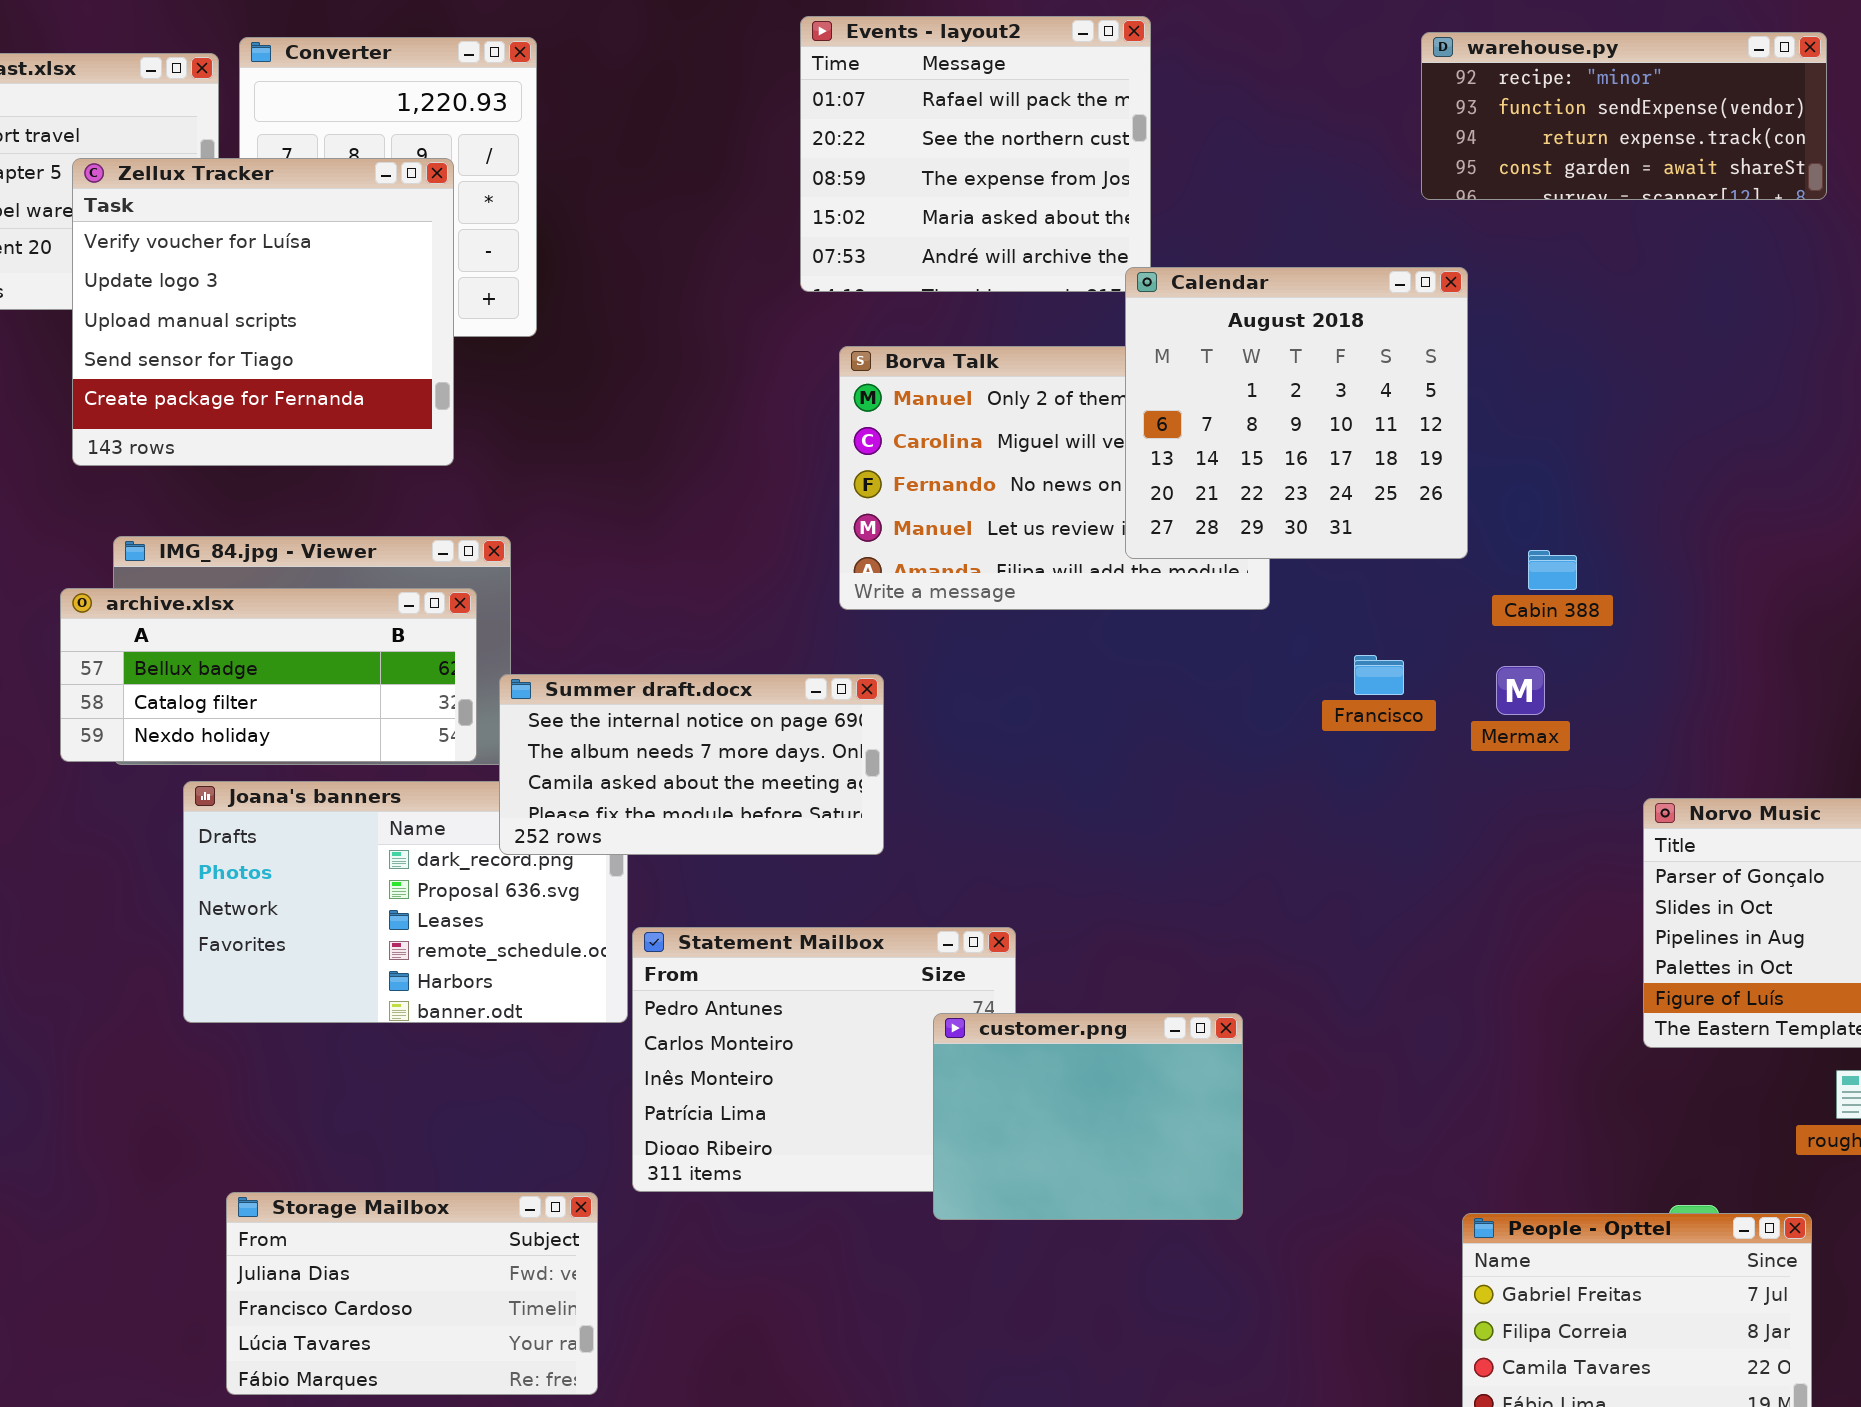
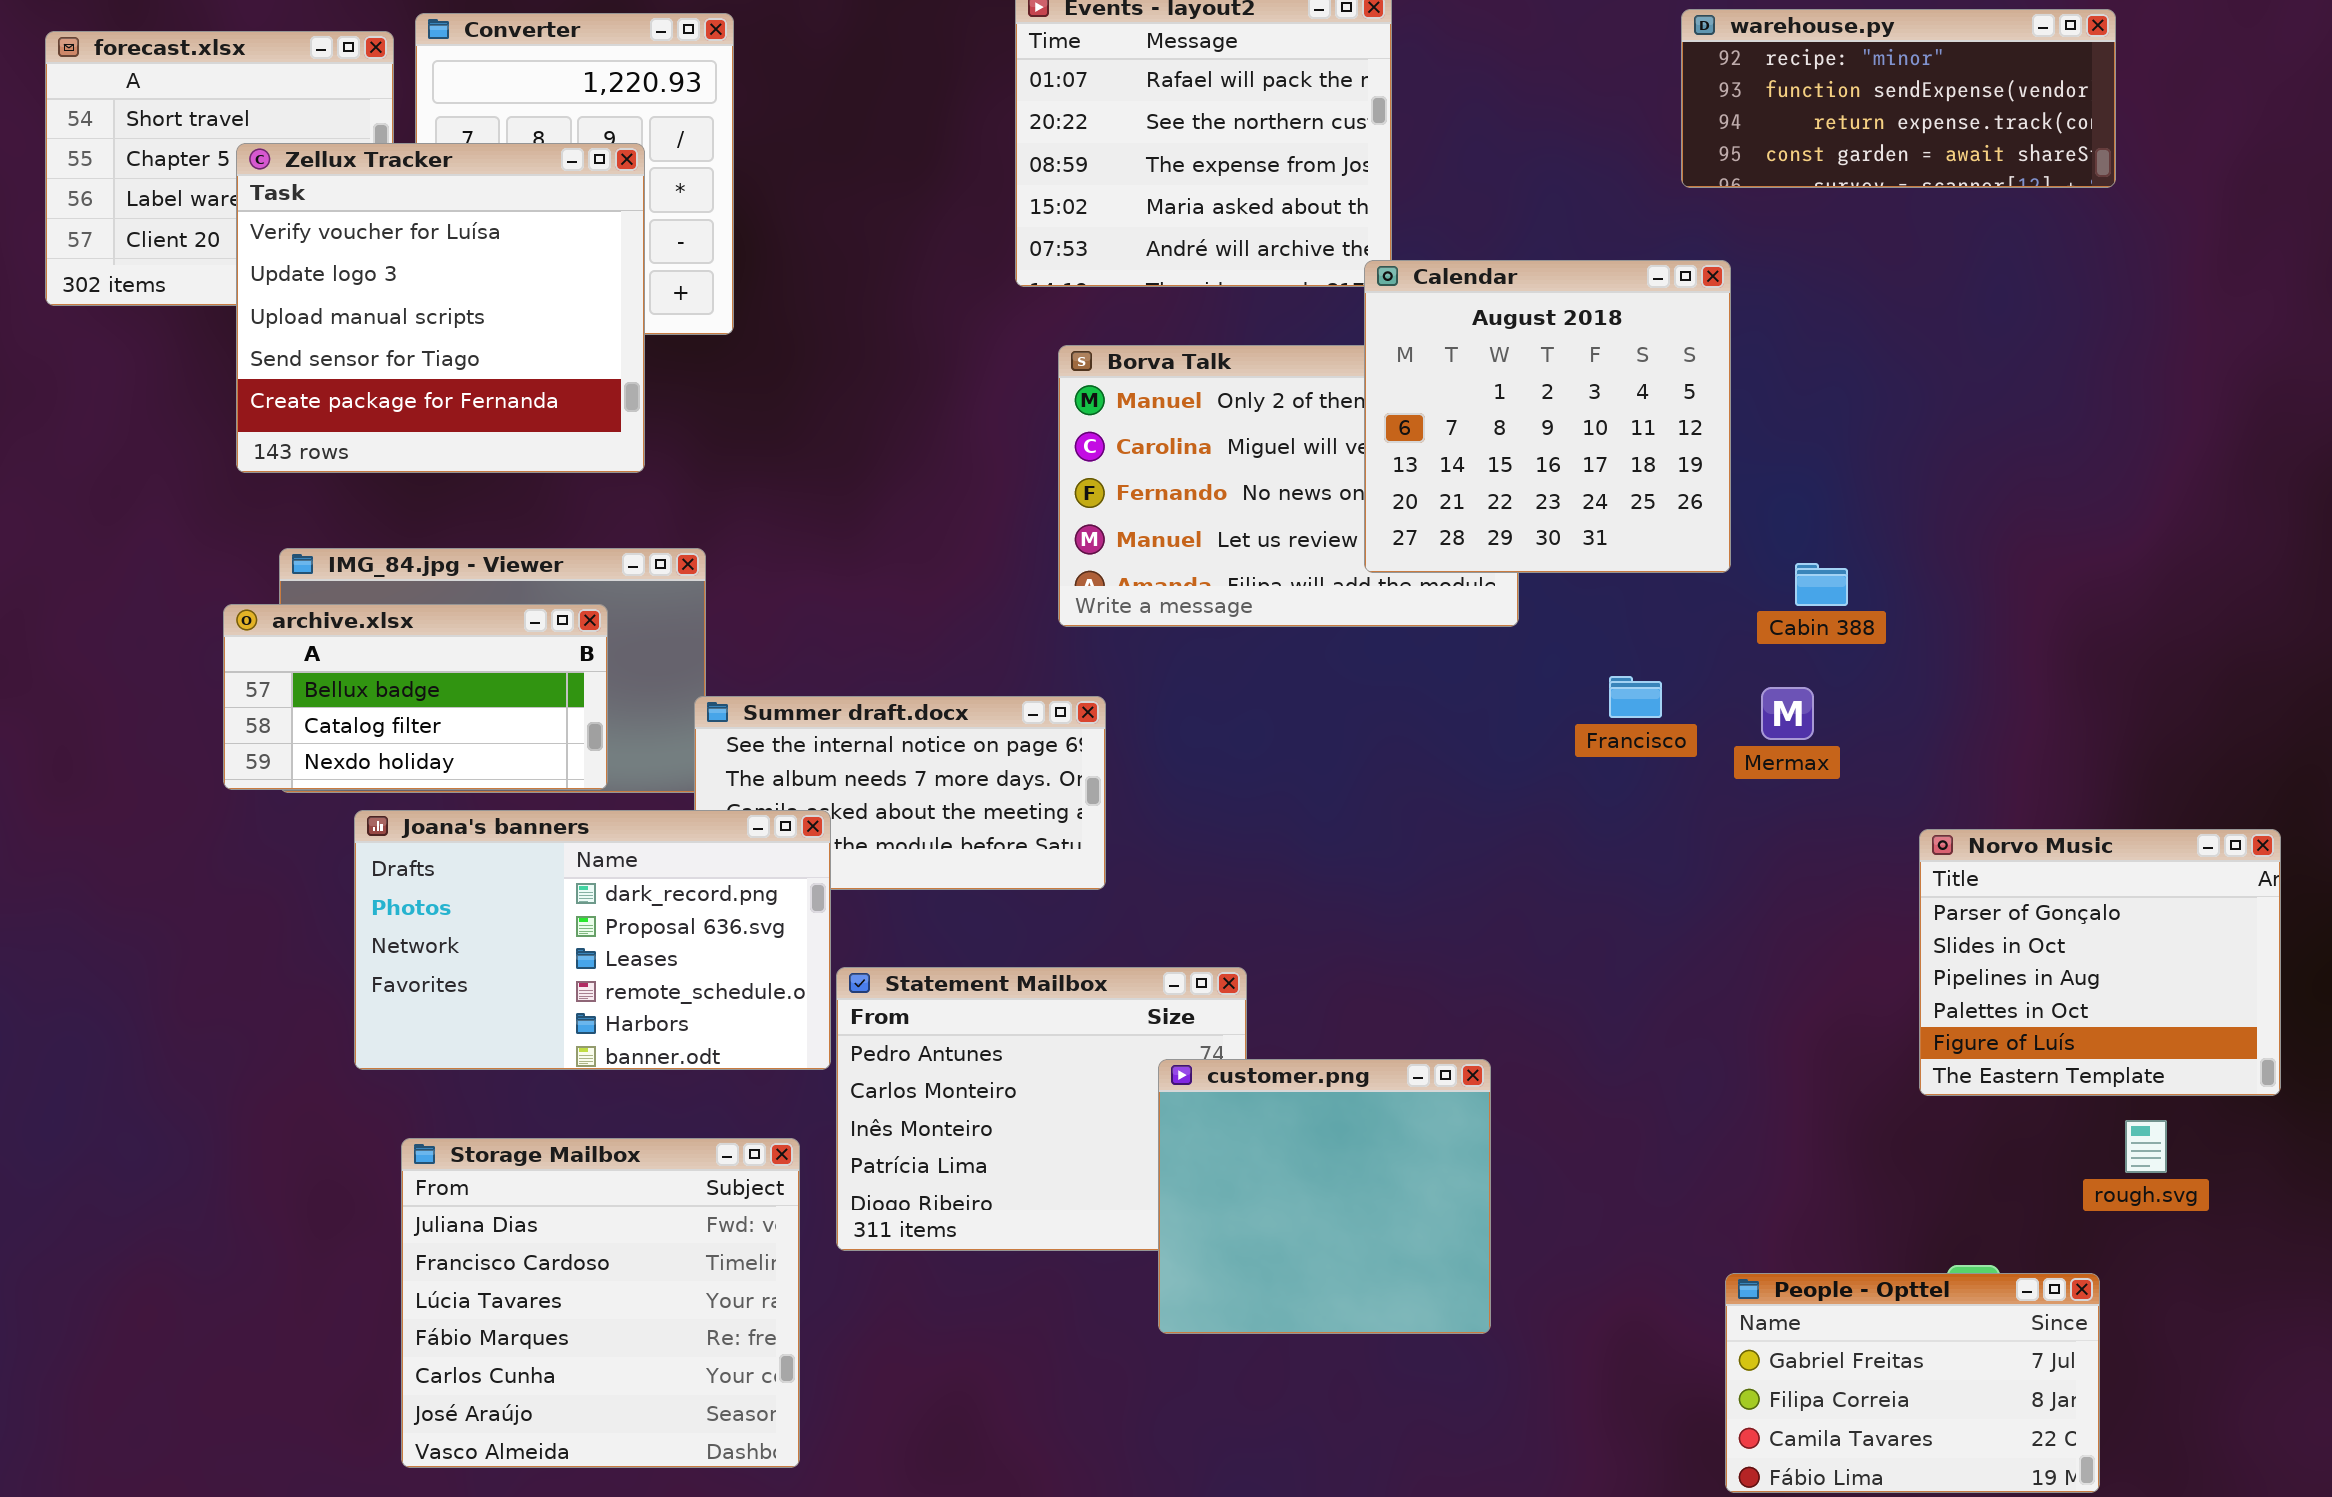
archive.xlsx: [60,588,477,762] -> [223,604,608,790], resized
Joana's banners: [183,781,628,1023] -> [354,810,831,1070], raised
customer.png: [933,1013,1243,1220] -> [1158,1059,1491,1334], resized
Storage Mailbox: [226,1192,598,1395] -> [401,1138,800,1468], resized

